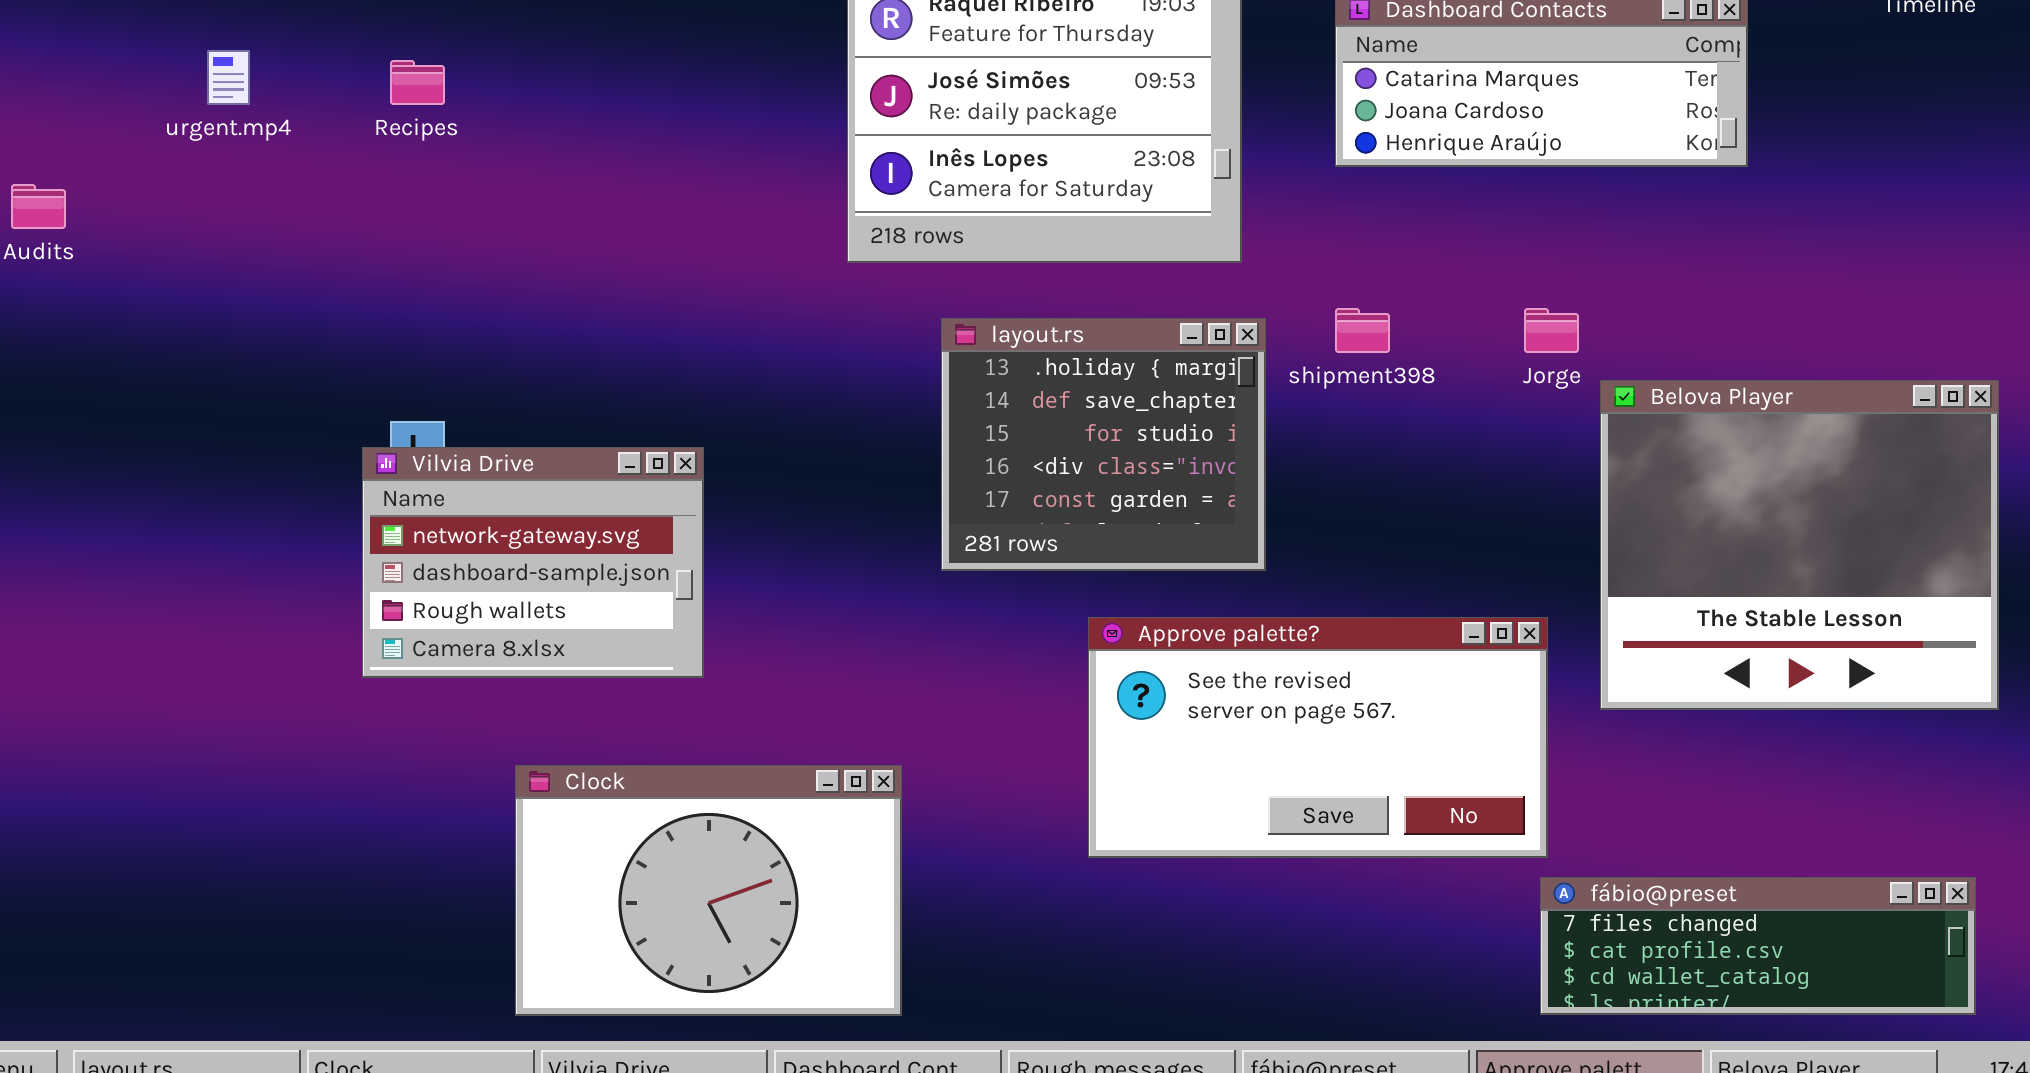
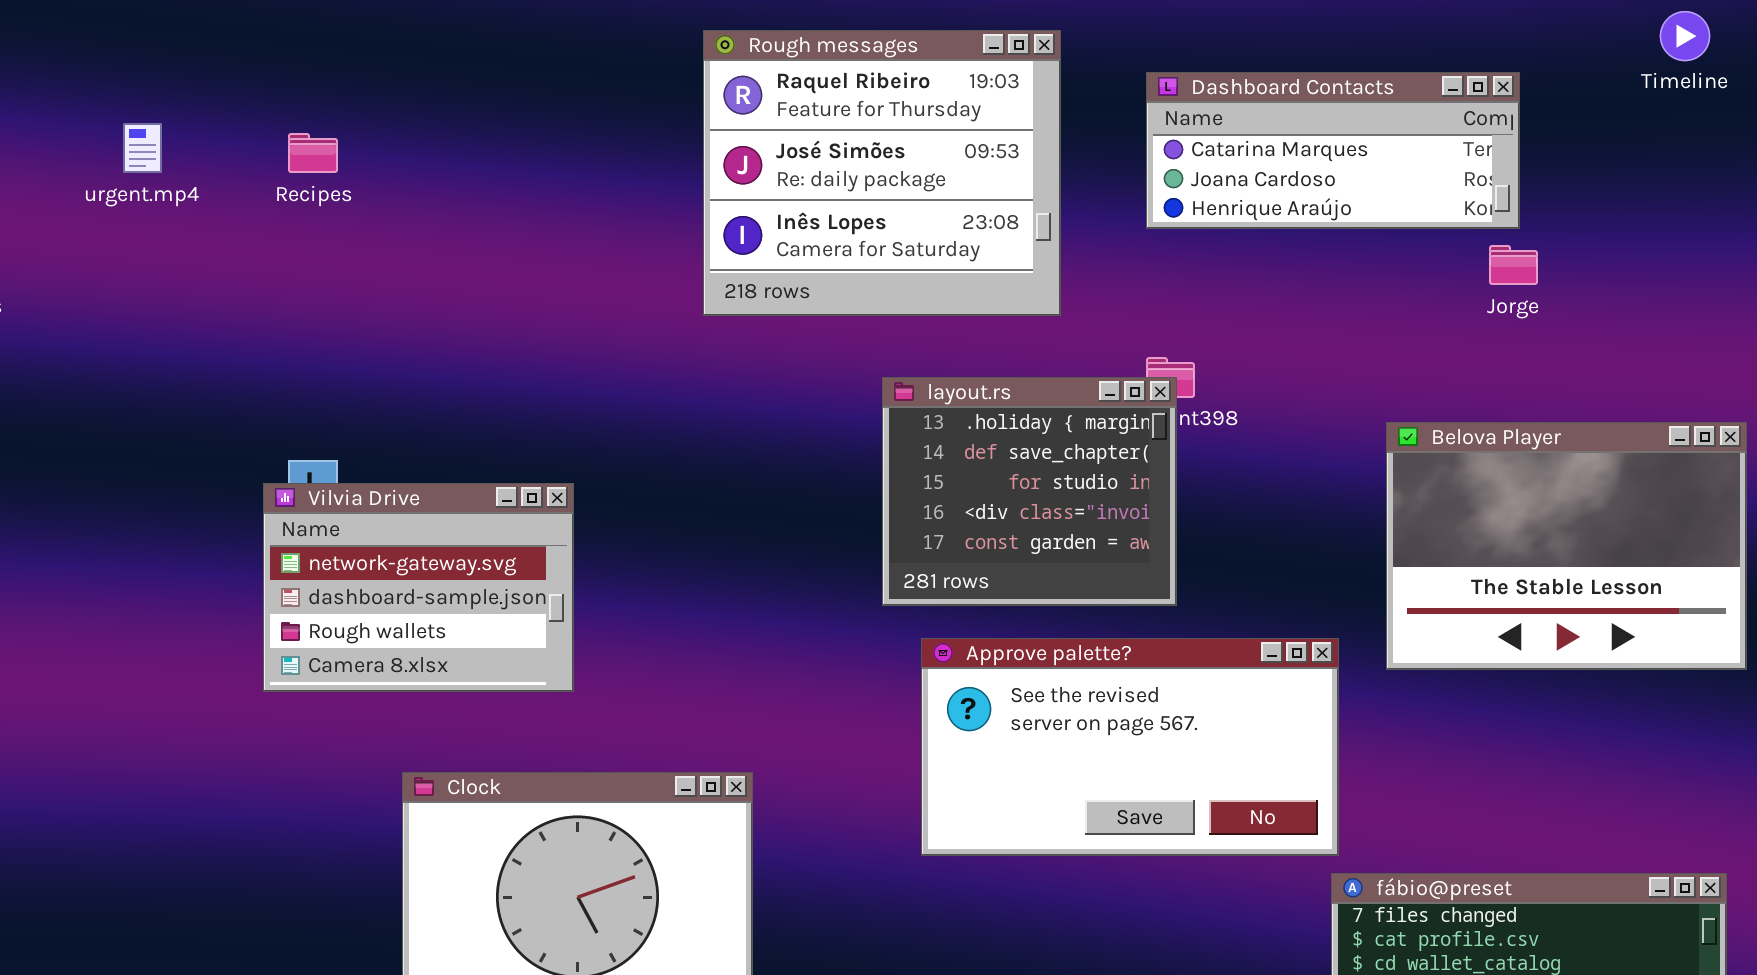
Jorge: [1524,308,1579,353] -> [1489,245,1538,285], moved
layout.rs: [941,318,1266,571] -> [882,377,1177,606], moved
Belova Player: [1600,380,1999,710] -> [1386,422,1747,670], resized

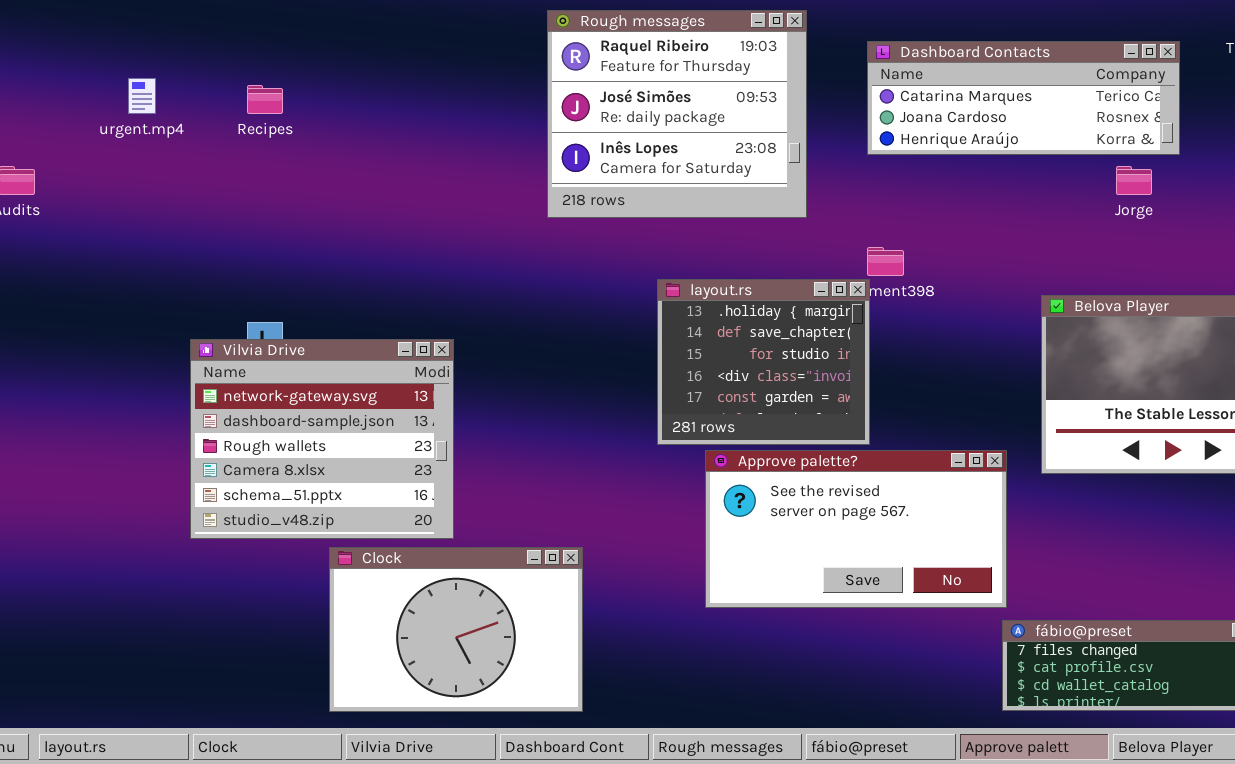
Dashboard Contacts: [1146,72,1520,229] -> [867,41,1180,155], resized
layout.rs: [882,377,1177,606] -> [657,279,870,445], moved
Vilvia Drive: [263,483,574,692] -> [190,339,454,539], resized

